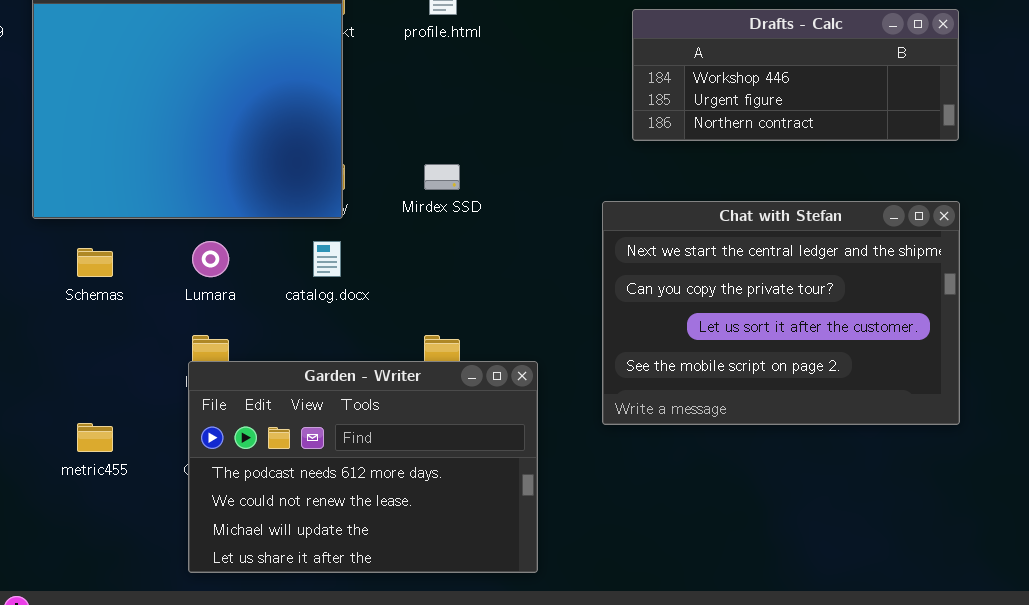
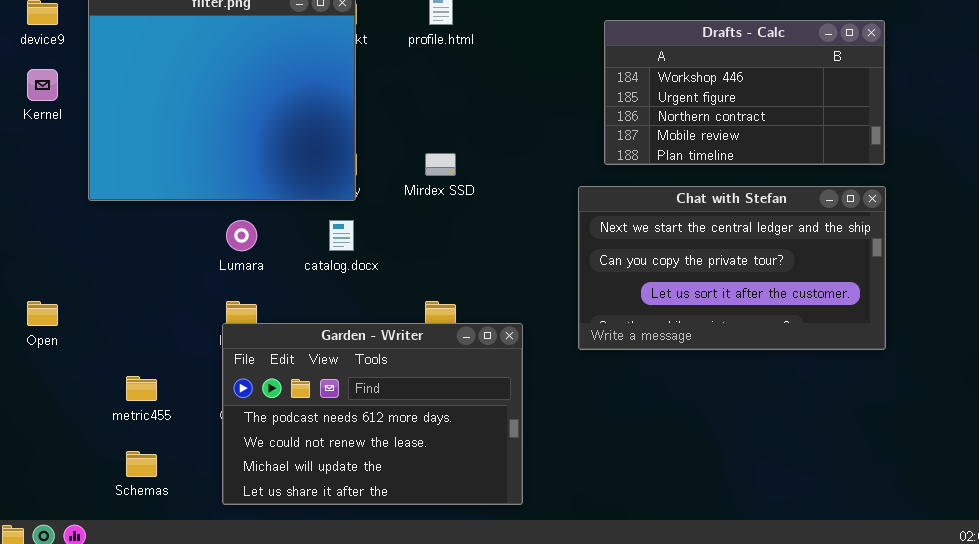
Drafts - Calc: [632,9,959,141] -> [604,20,885,165], resized
Chat with Stefan: [602,201,960,425] -> [578,186,886,350], resized
Schemas: [77,248,113,277] -> [126,451,157,477], moved

